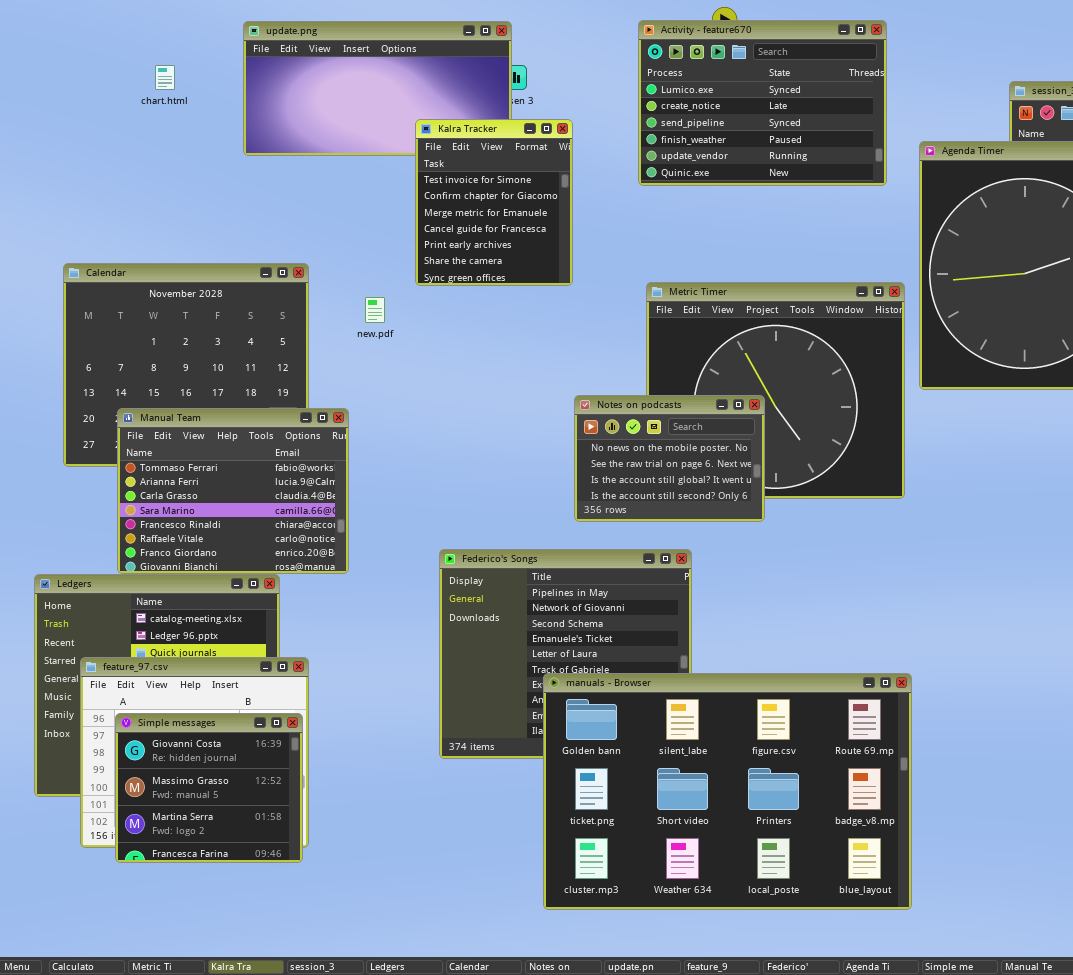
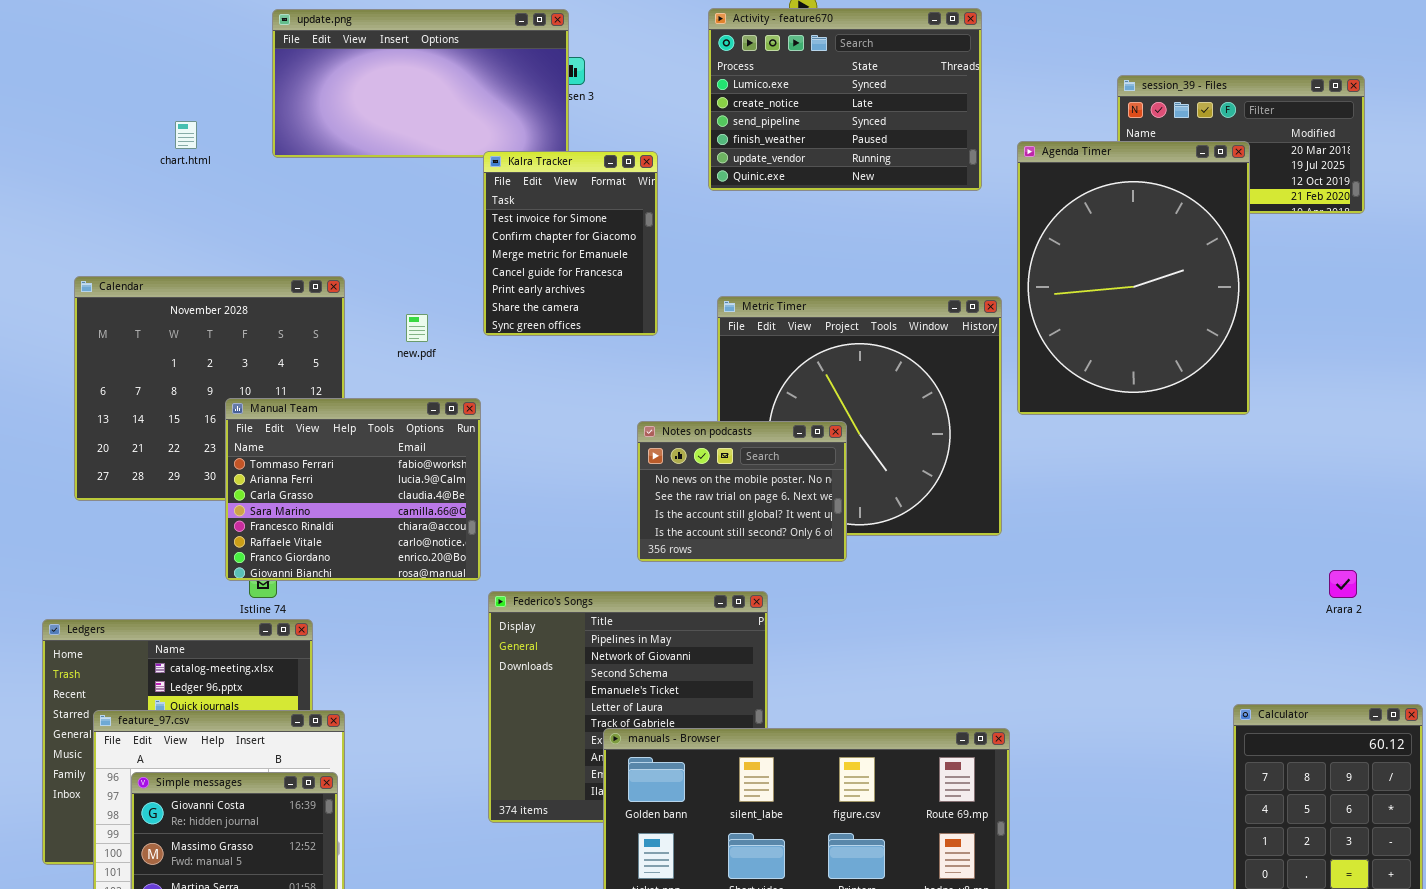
chart.html: [155,65,175,90] -> [175,121,197,149], moved
Kalra Tracker: [415,119,573,286] -> [483,151,658,336], moved
Manual Team: [117,408,349,574] -> [225,398,481,581], moved

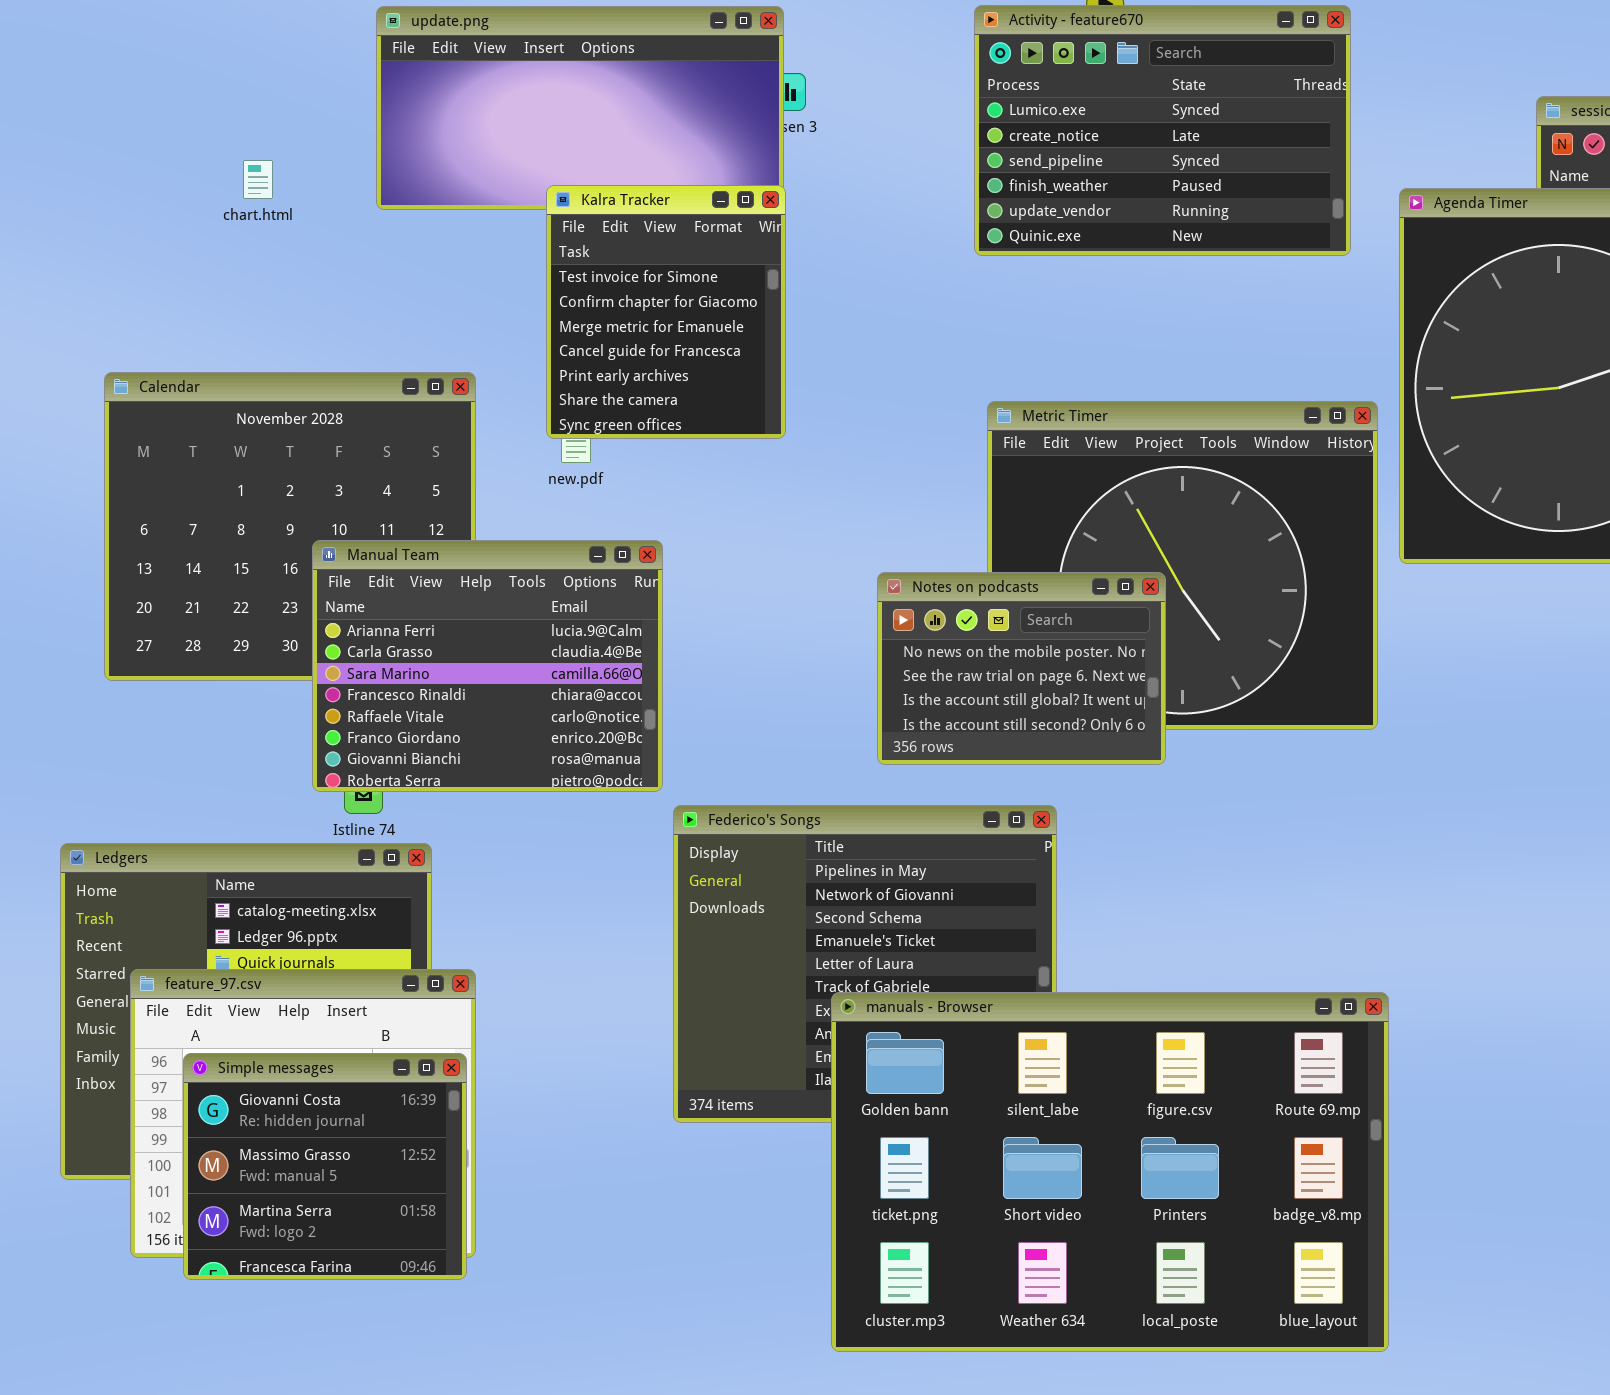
Kalra Tracker: [483,151,658,336] -> [546,185,786,439], moved
Manual Team: [225,398,481,581] -> [312,540,663,792], scrolled down 1 row

